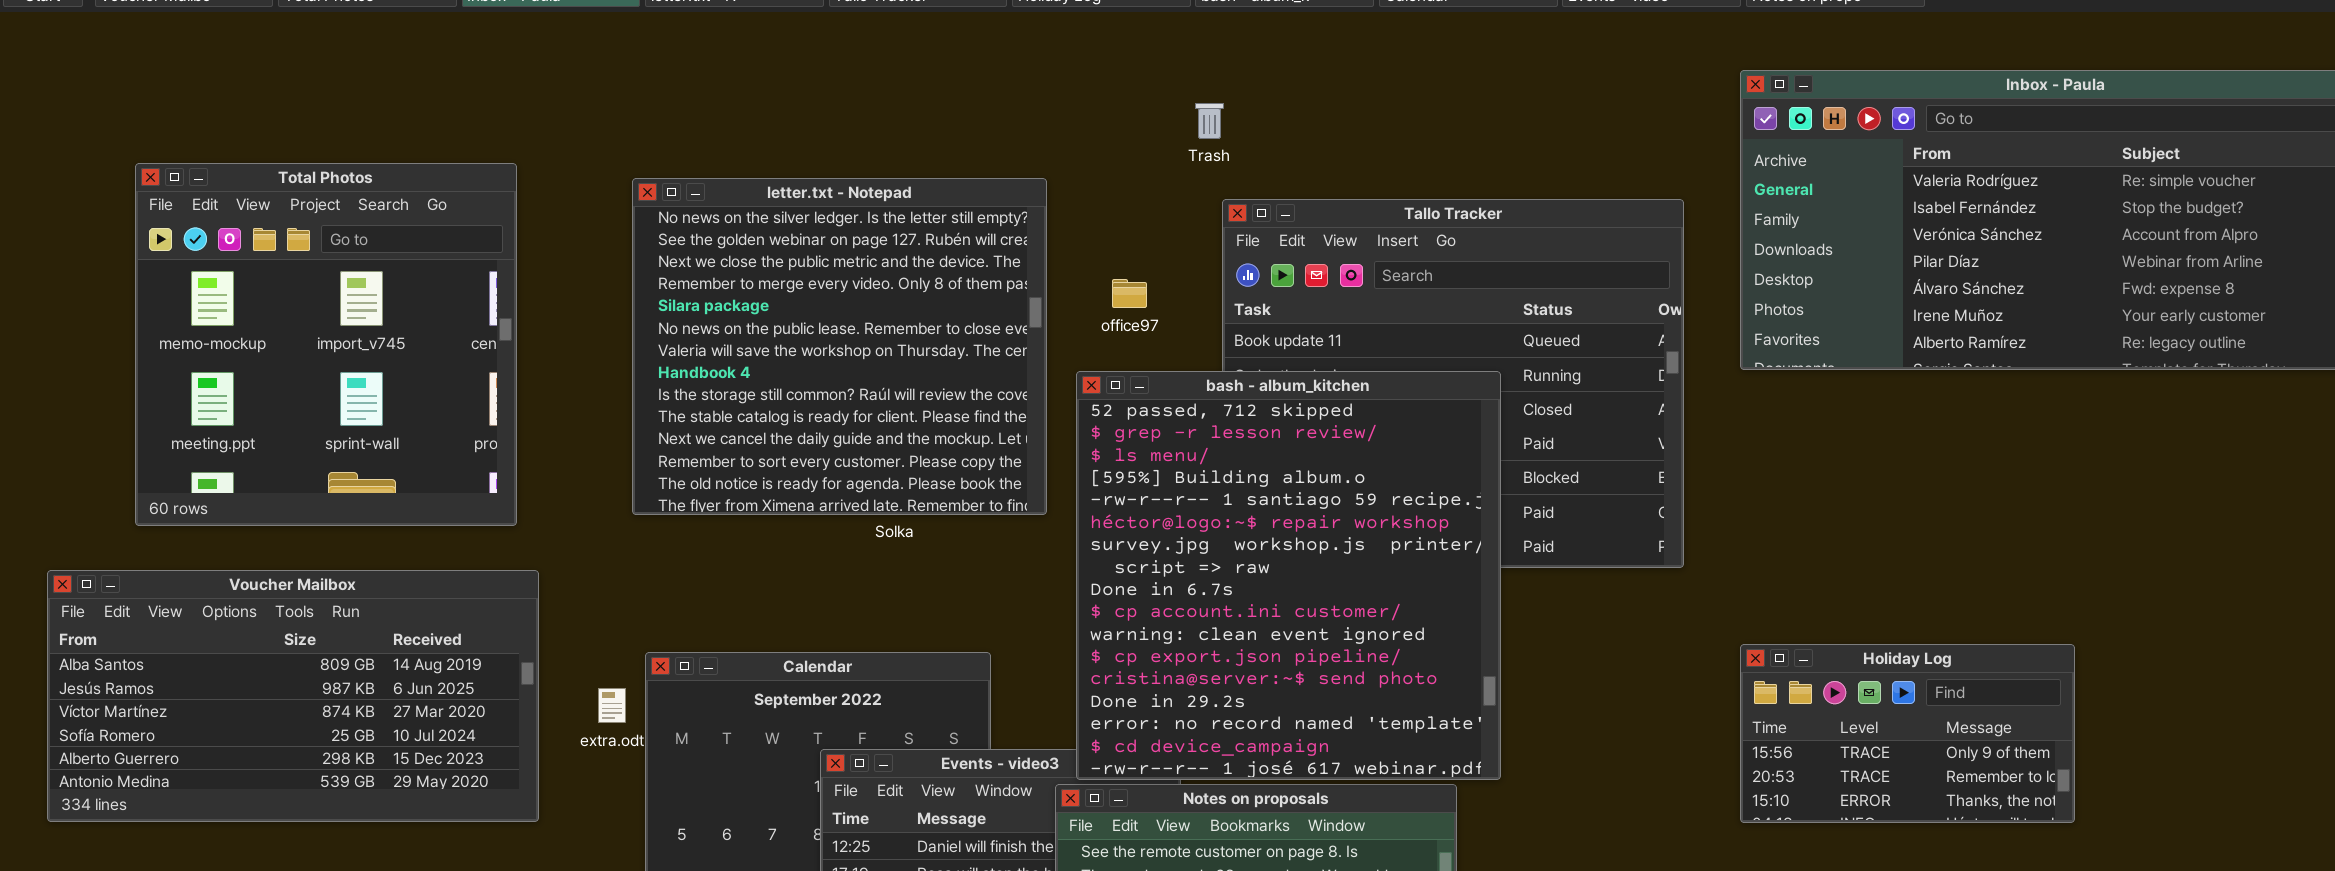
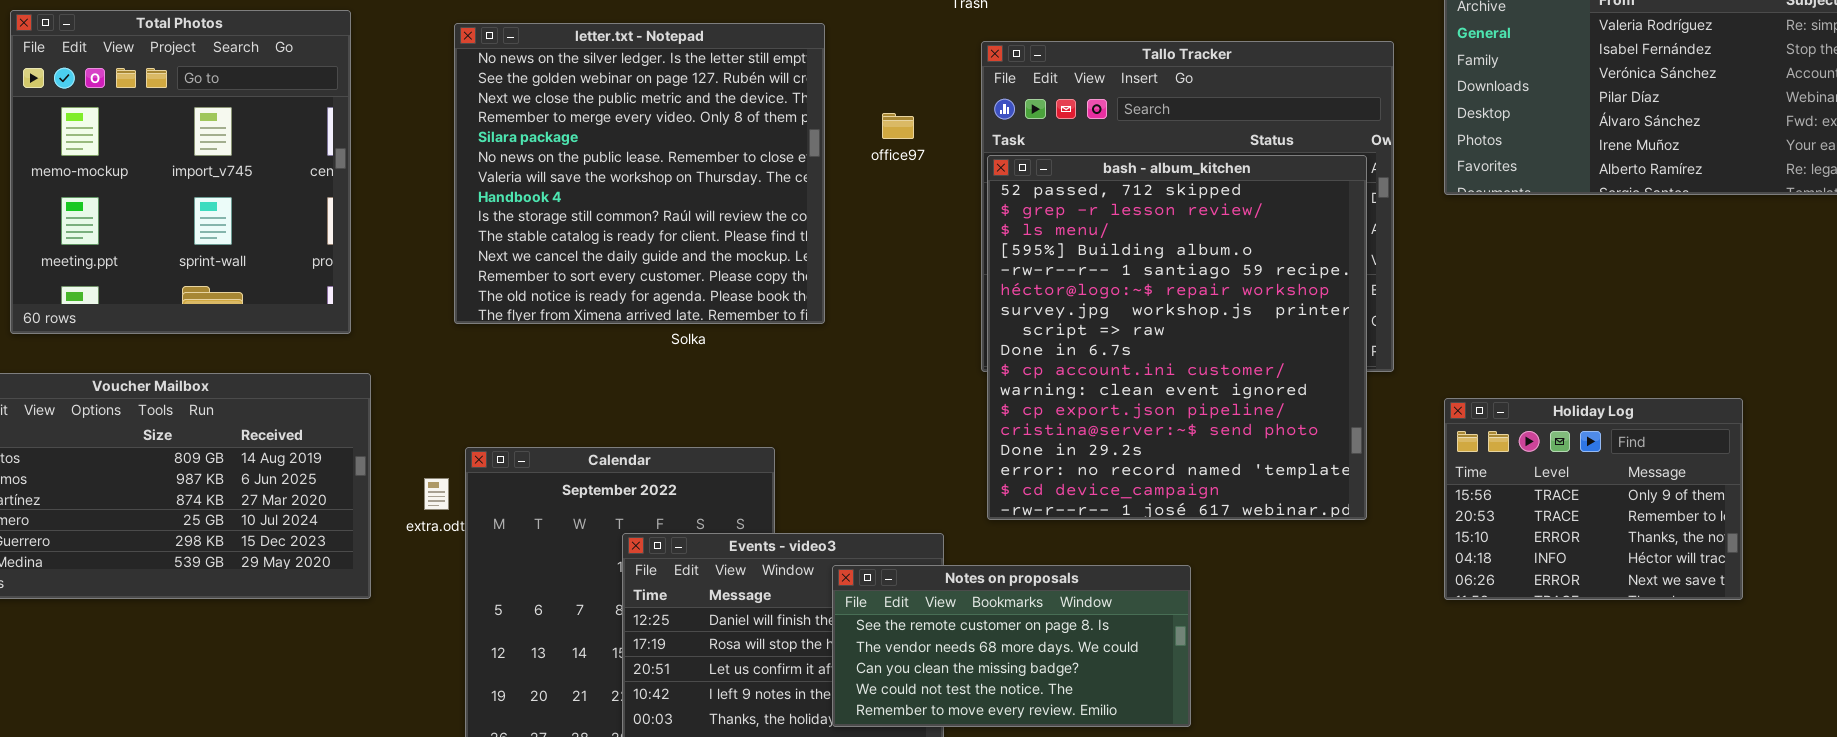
bash - album_kitchen: [1076,371,1501,780] -> [987,155,1367,520], moved
Holiday Log: [1740,644,2075,823] -> [1444,398,1743,600], resized

